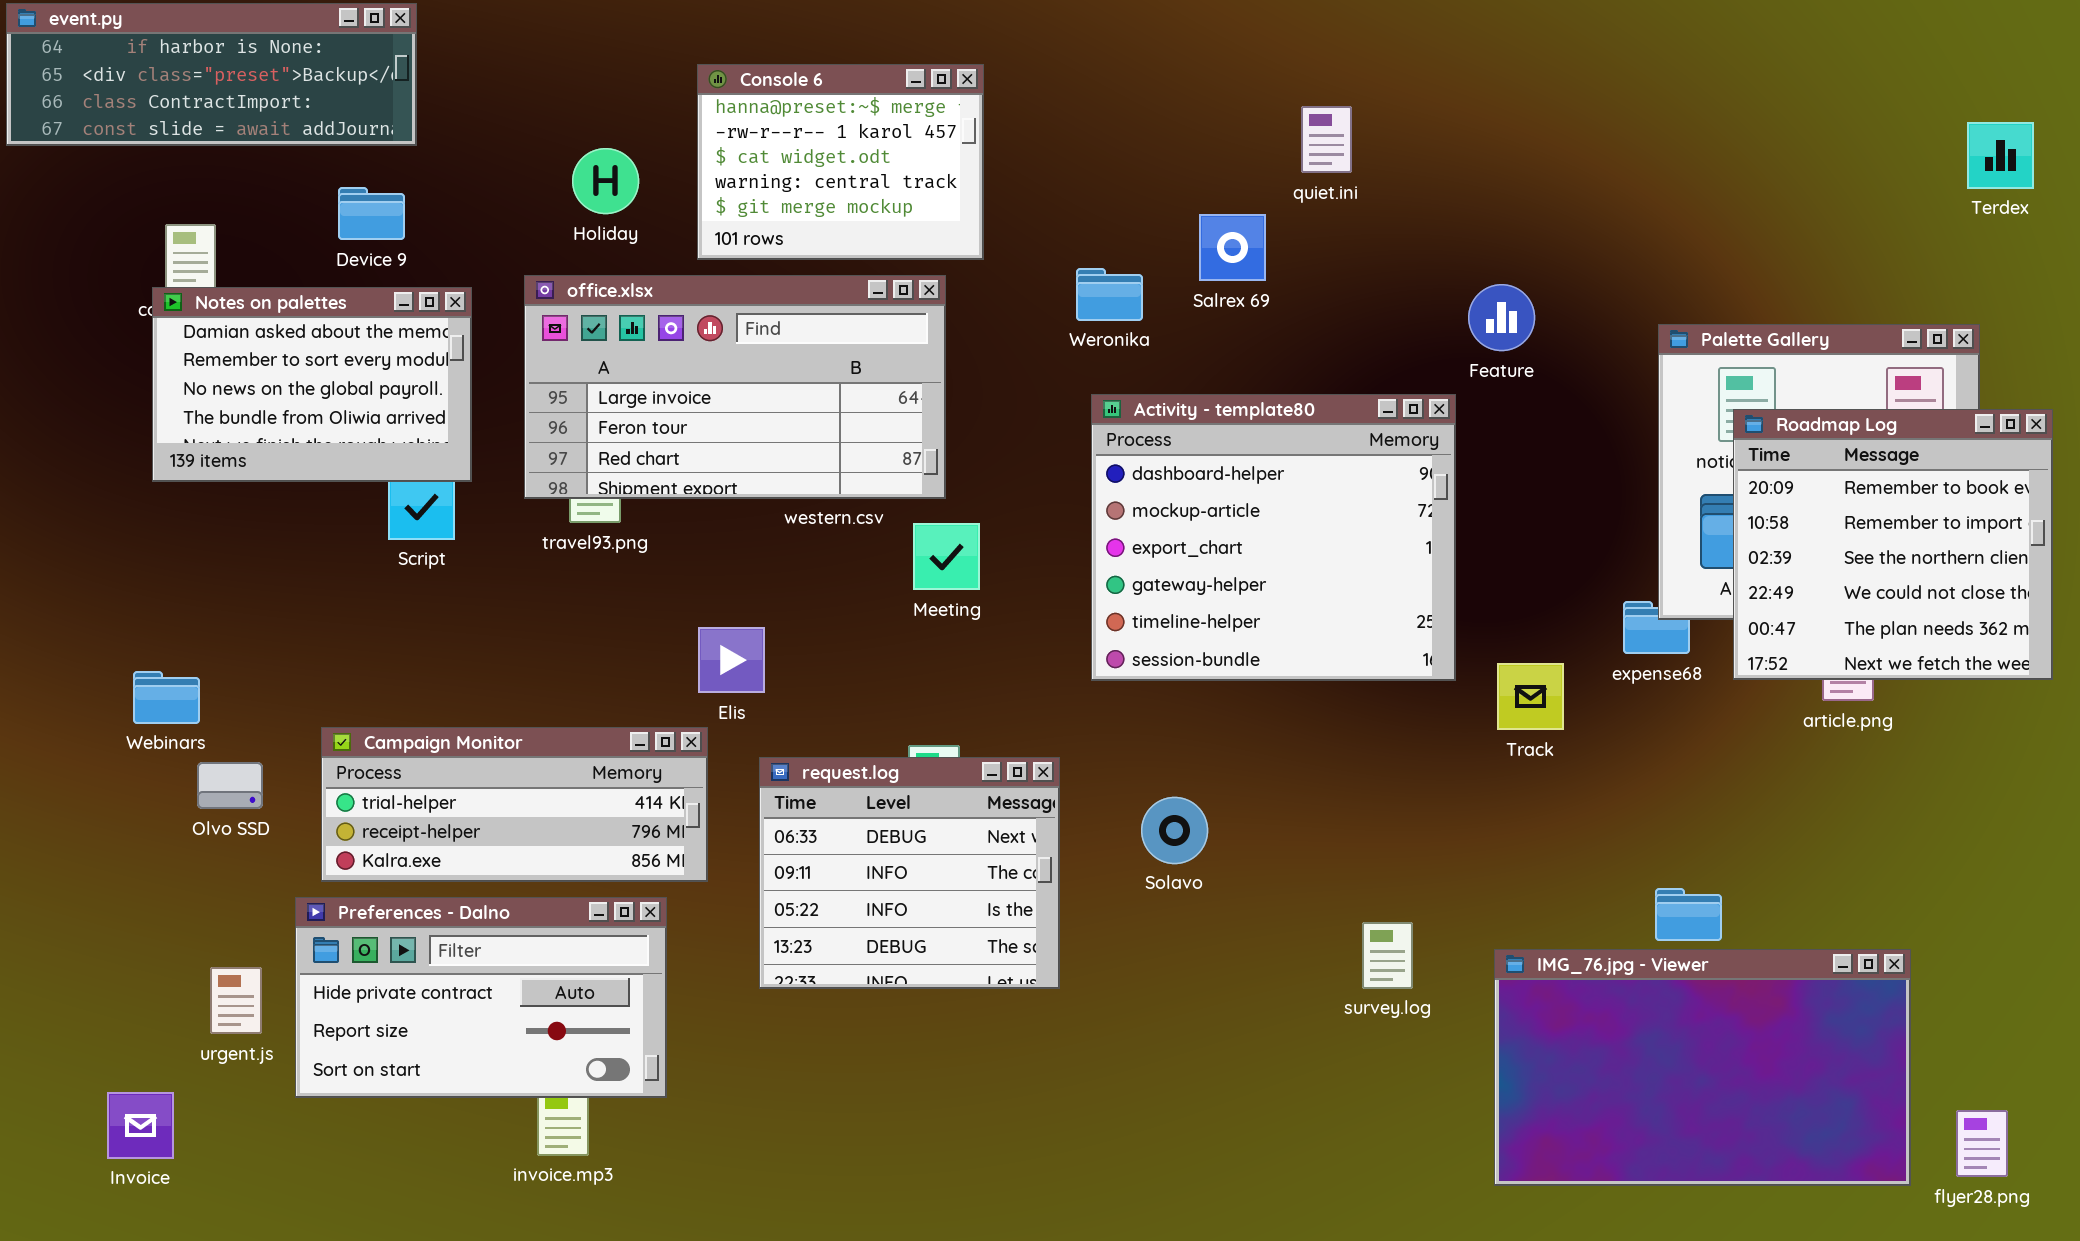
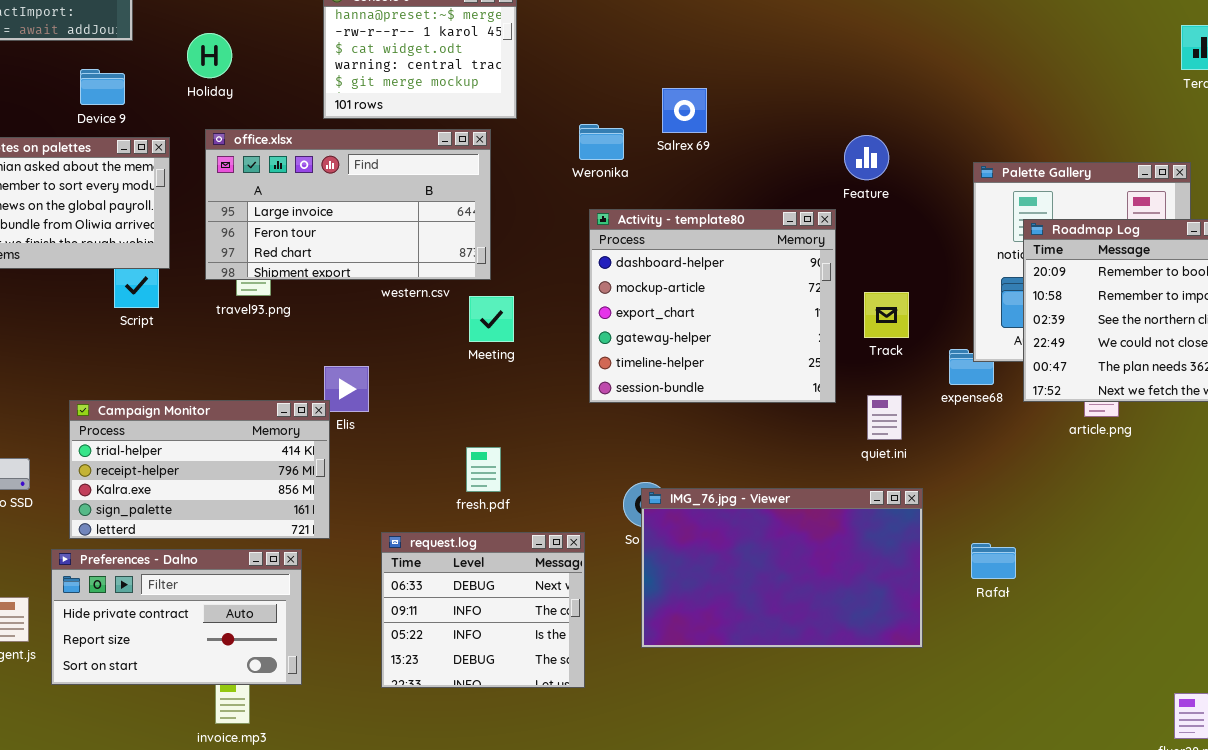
quiet.ini: [1301,106,1352,173] -> [867,395,902,440], moved
Holiday: [572,148,639,214] -> [187,33,232,78], moved
Track: [1497,663,1564,730] -> [864,292,909,338], moved
Campaign Monitor: [321,727,708,882] -> [69,400,330,539], resized
request.log: [759,757,1060,989] -> [381,532,585,688], moved
IMG_76.jpg - Viewer: [1494,949,1911,1186] -> [641,488,923,648], moved

